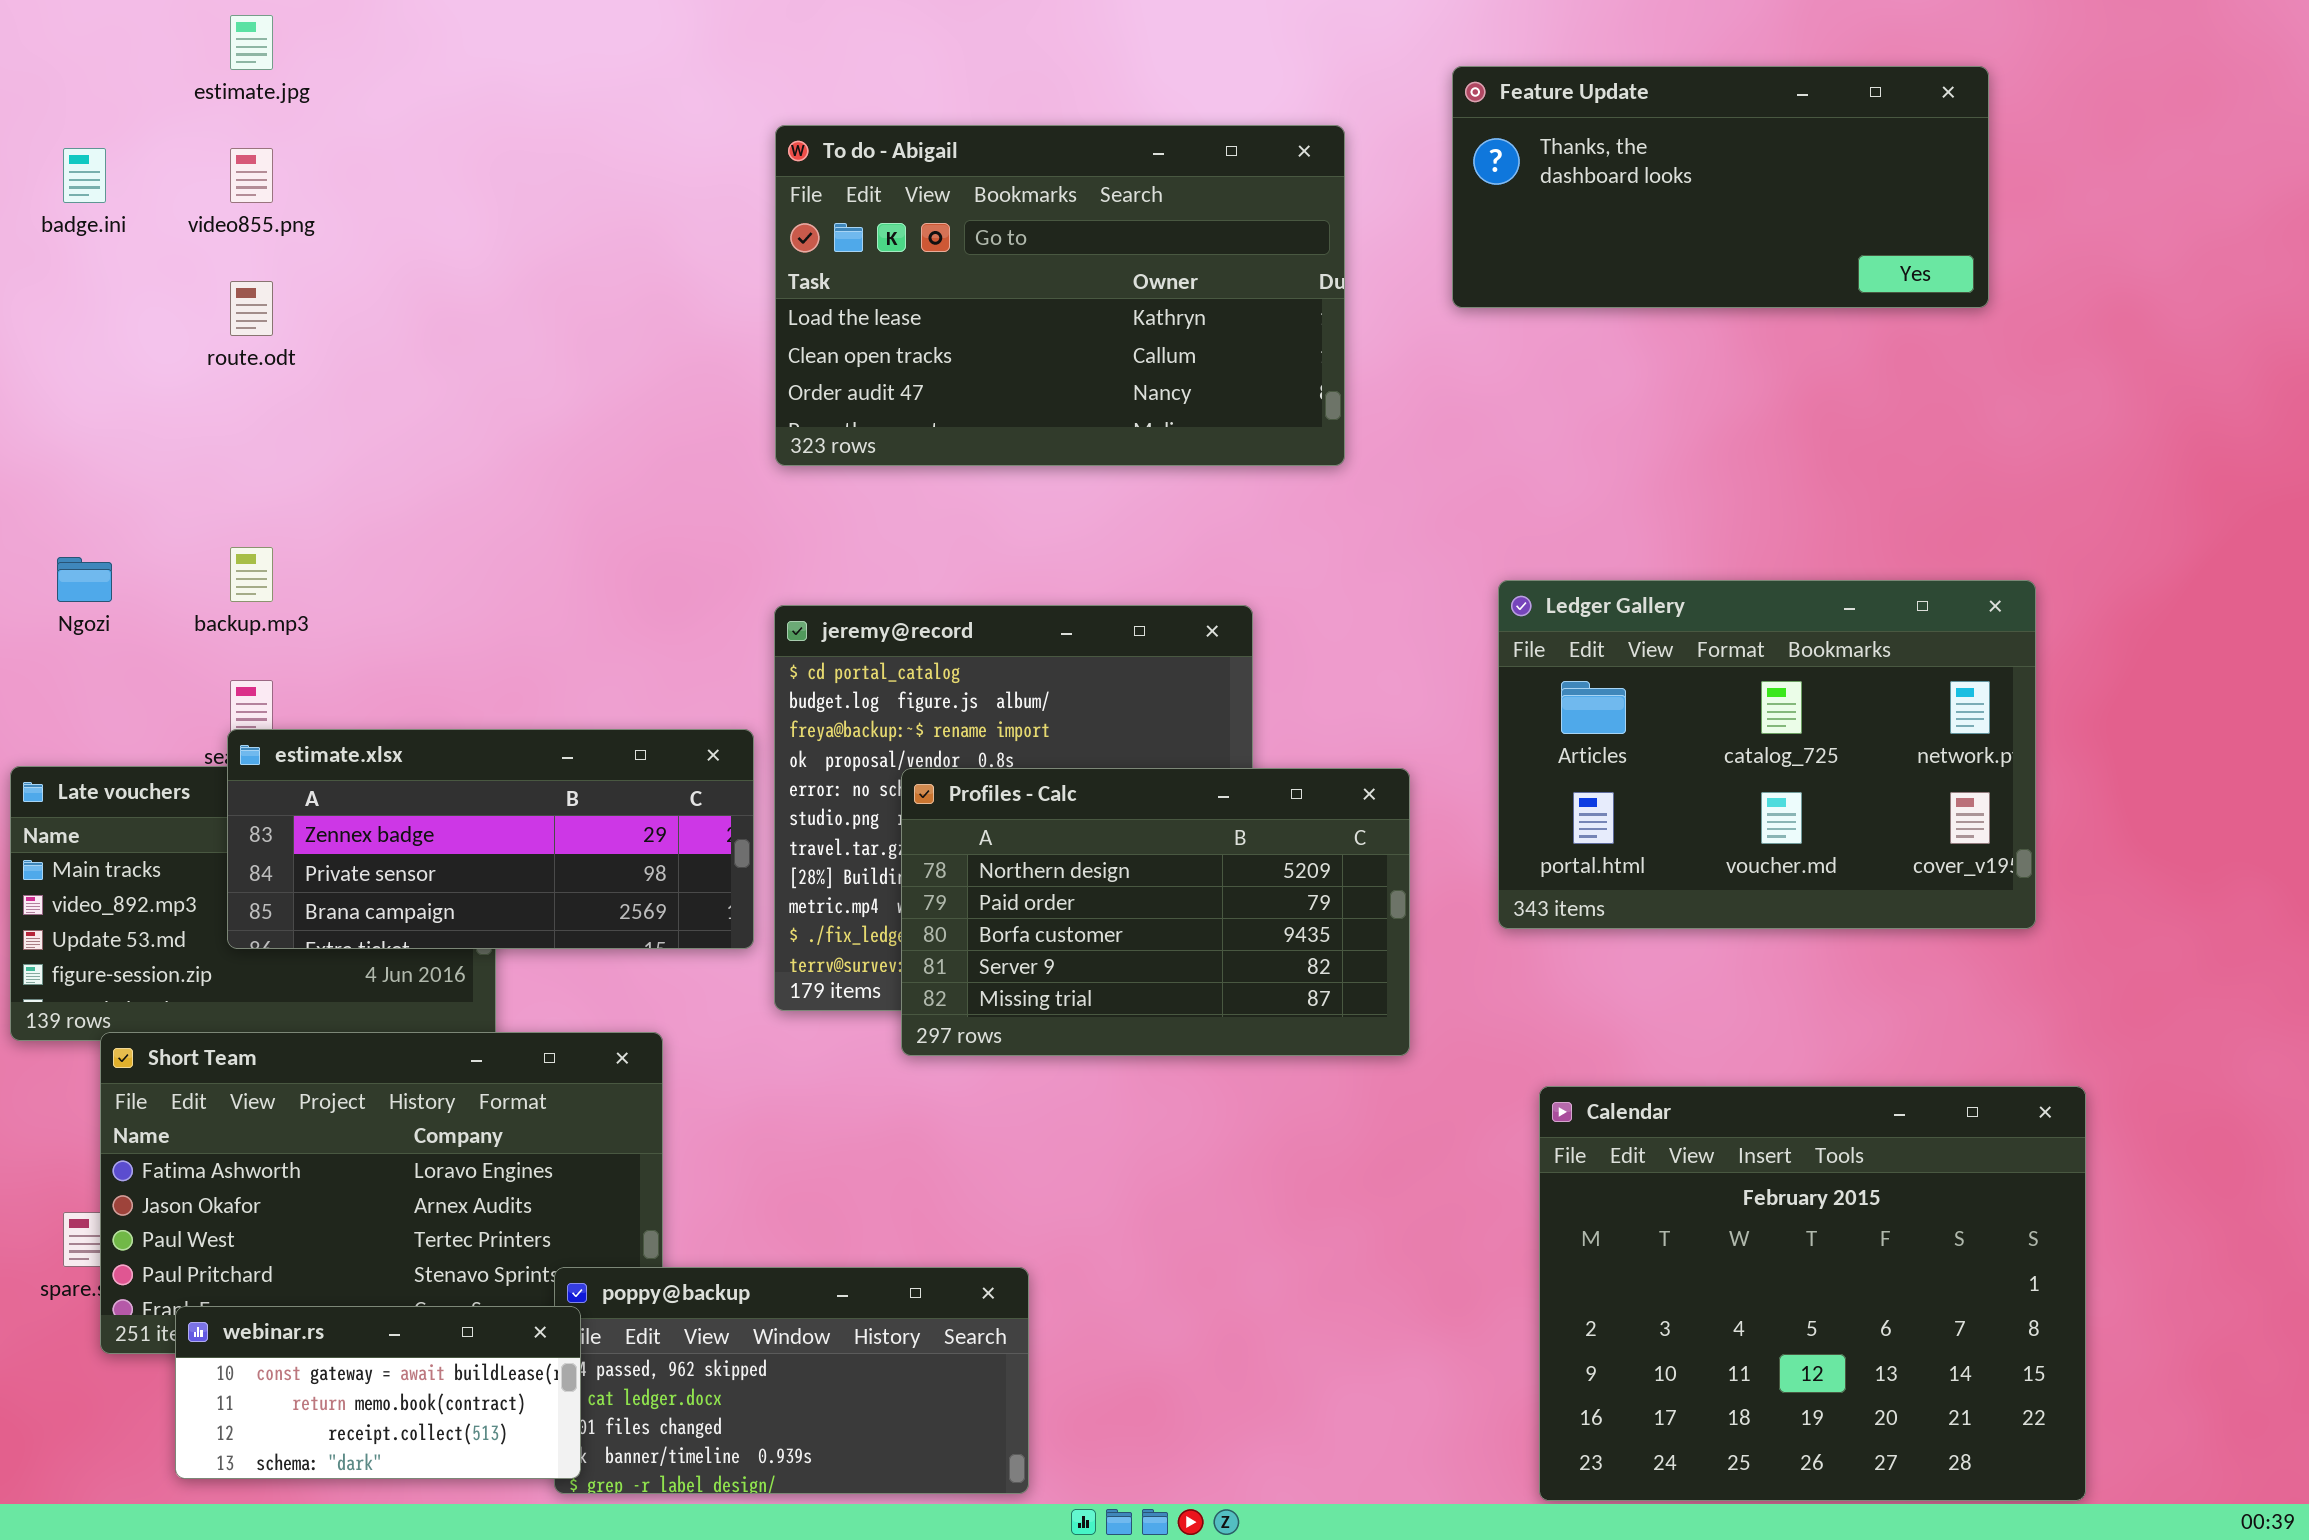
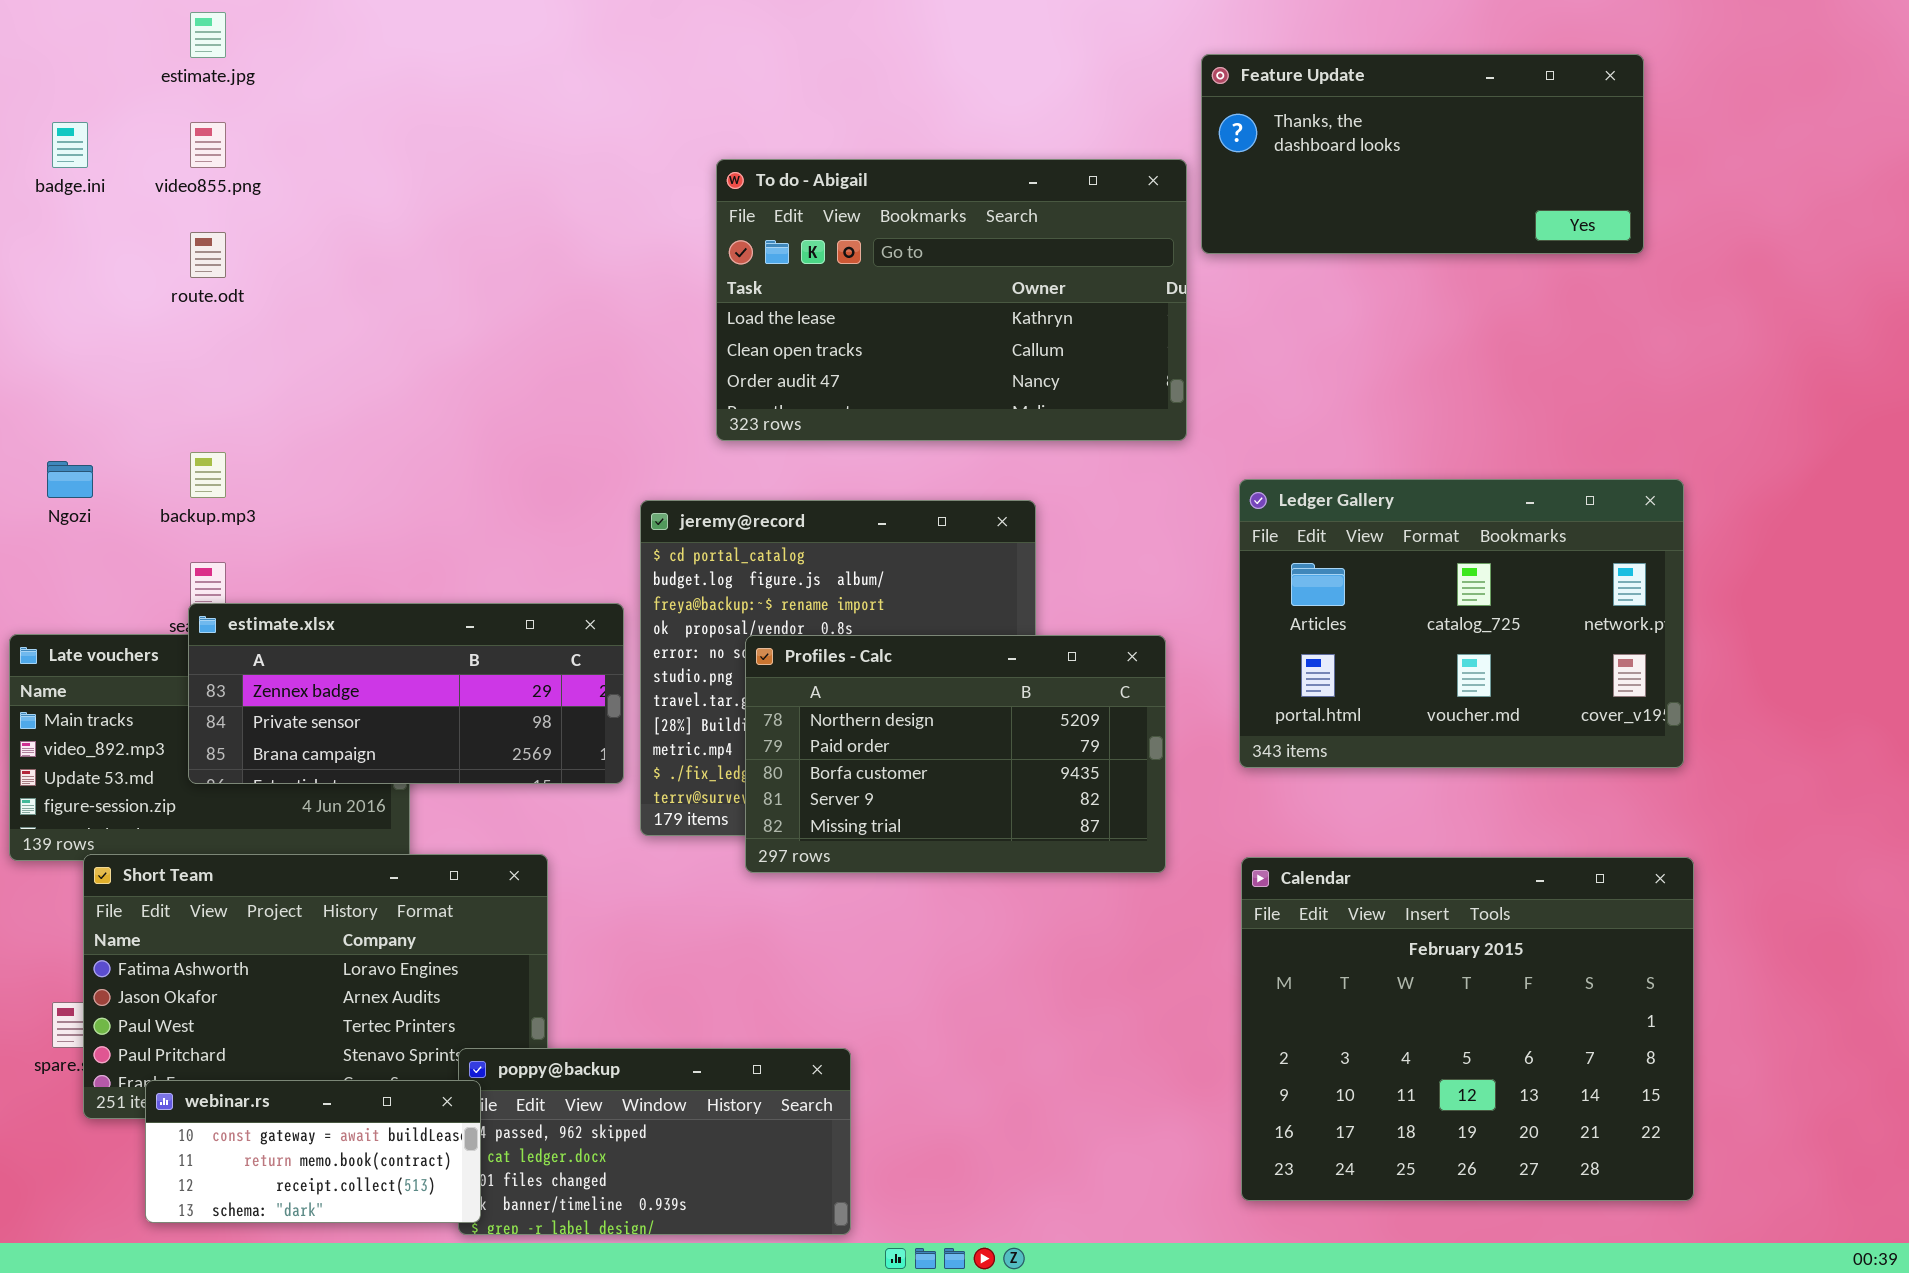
To do - Abigail: [775,125,1345,466] -> [716,159,1187,441], moved
Calendar: [1539,1086,2086,1501] -> [1241,857,1694,1201], moved

